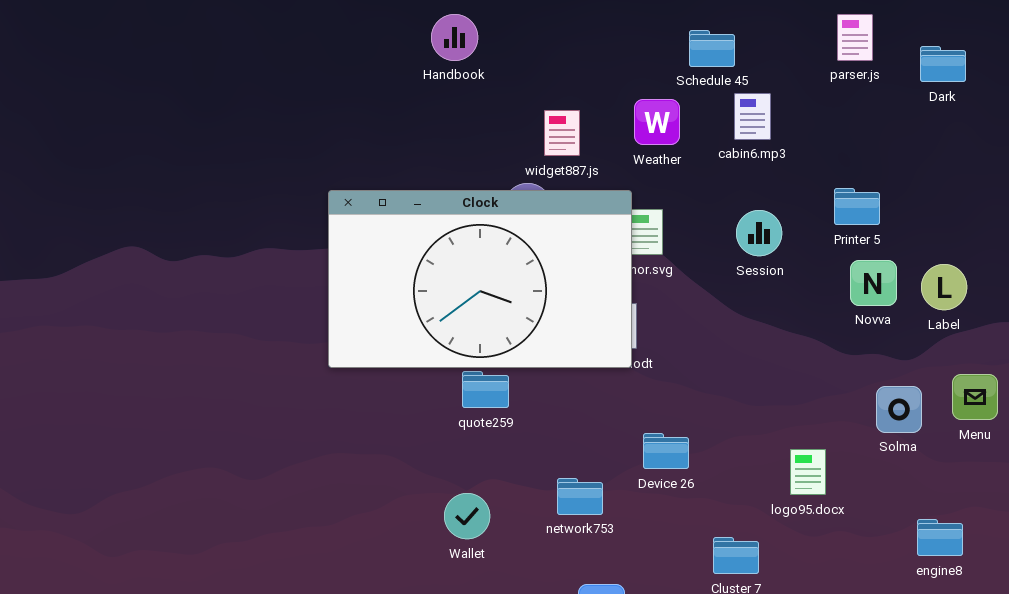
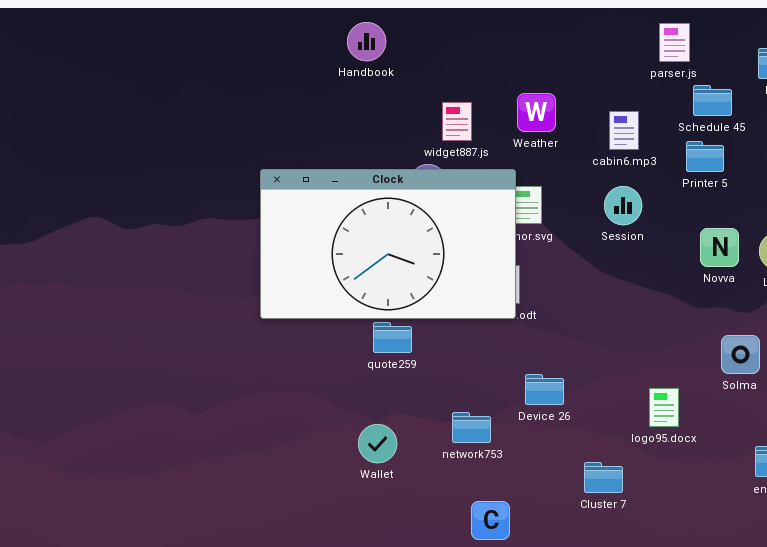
parser.js: [837,14,873,61] -> [659,23,690,62], moved
Schedule 45: [689,30,735,67] -> [693,85,732,116], moved
cabin6.mp3: [734,93,771,140] -> [609,111,639,150], moved
Printer 5: [834,188,880,225] -> [686,141,724,172], moved

